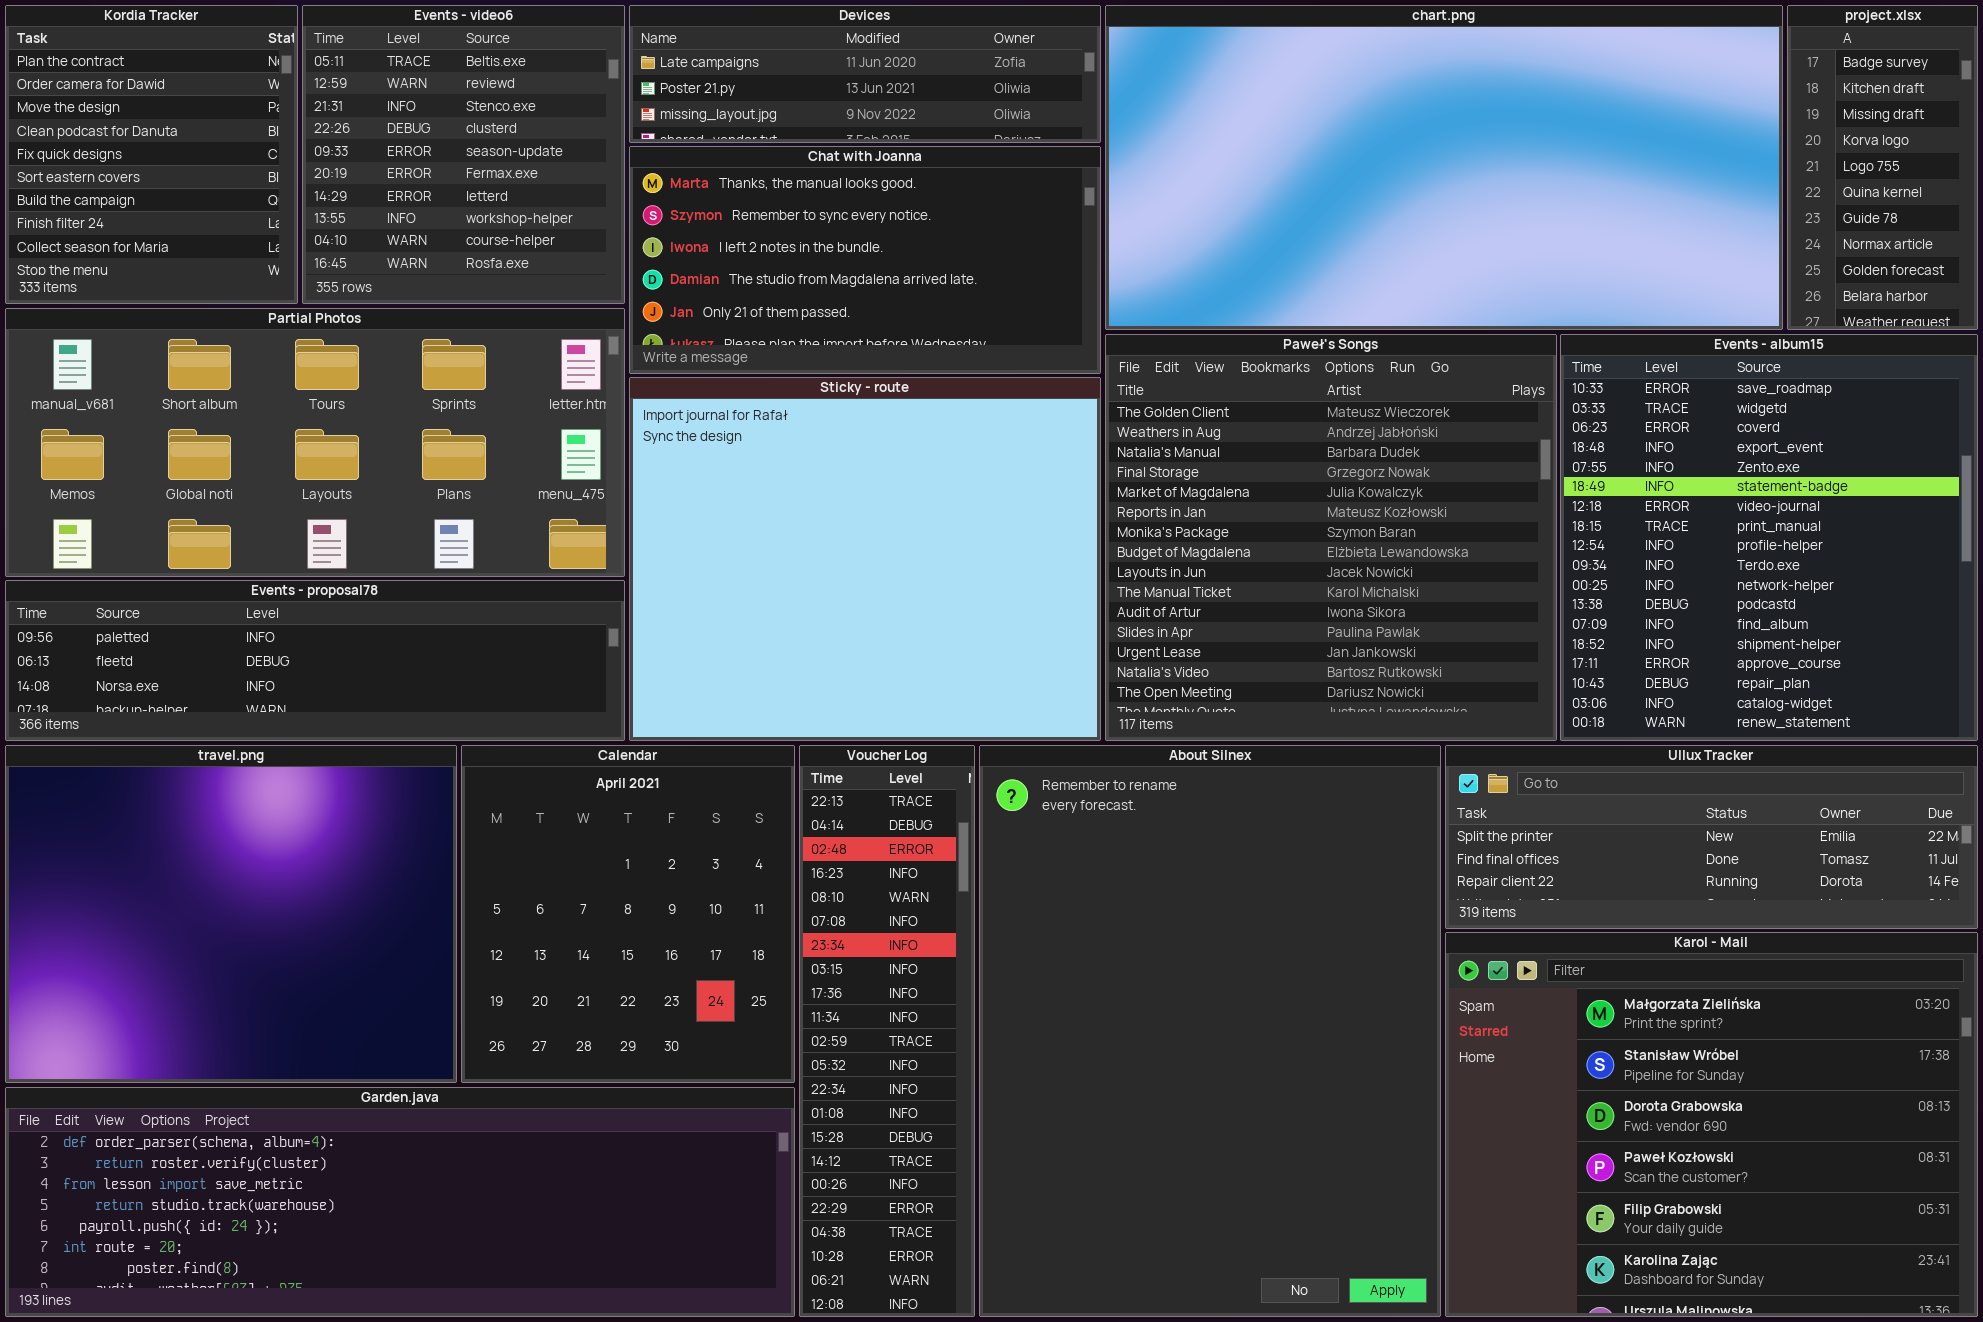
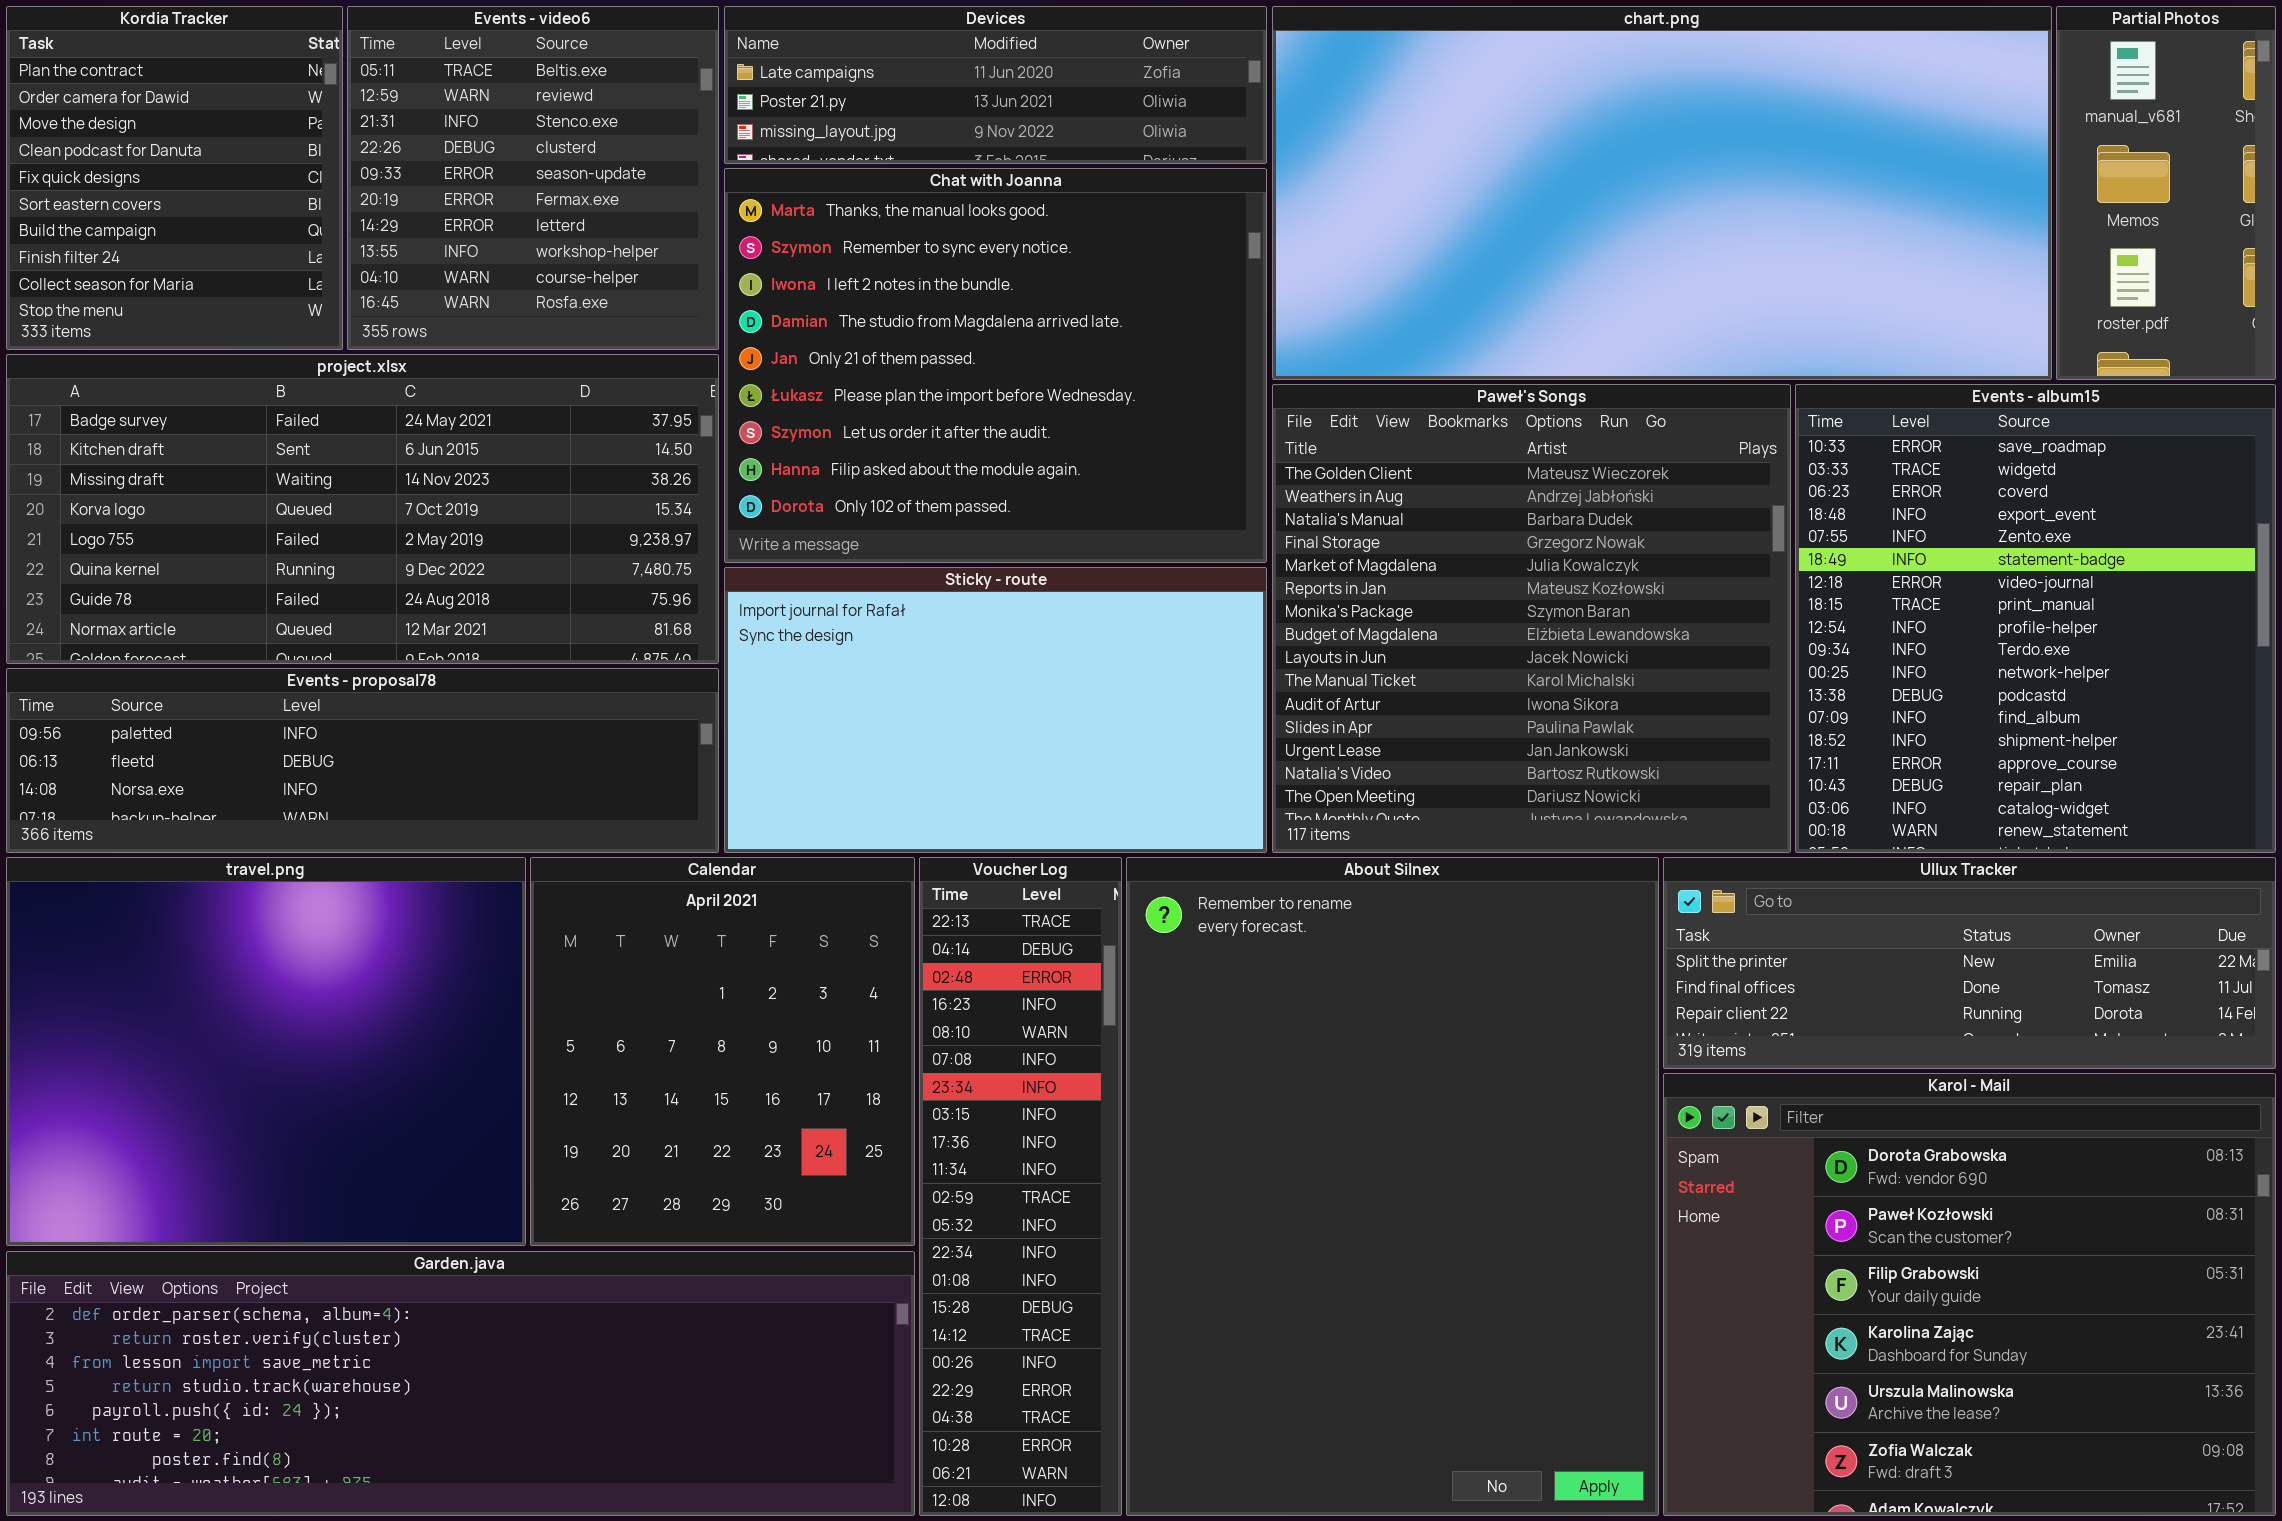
project.xlsx: [1787,5,1978,330] -> [6,354,719,664], moved, resized
Chat with Joanna: [629,146,1101,374] -> [724,168,1267,563], resized
Partial Photos: [5,308,625,577] -> [2056,6,2276,380], moved, resized
Sticky - route: [629,377,1101,741] -> [724,567,1267,853], resized
Karol - Mail: [1445,932,1978,1317] -> [1663,1073,2276,1516], scrolled down 2 rows

